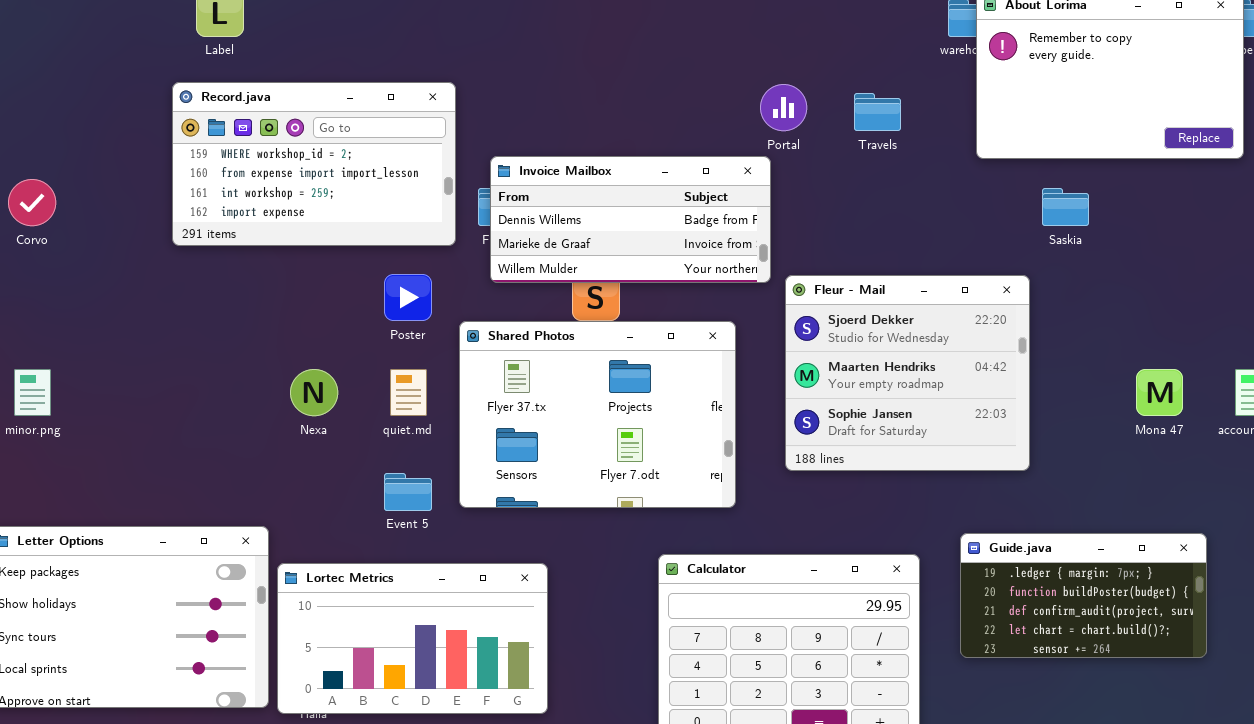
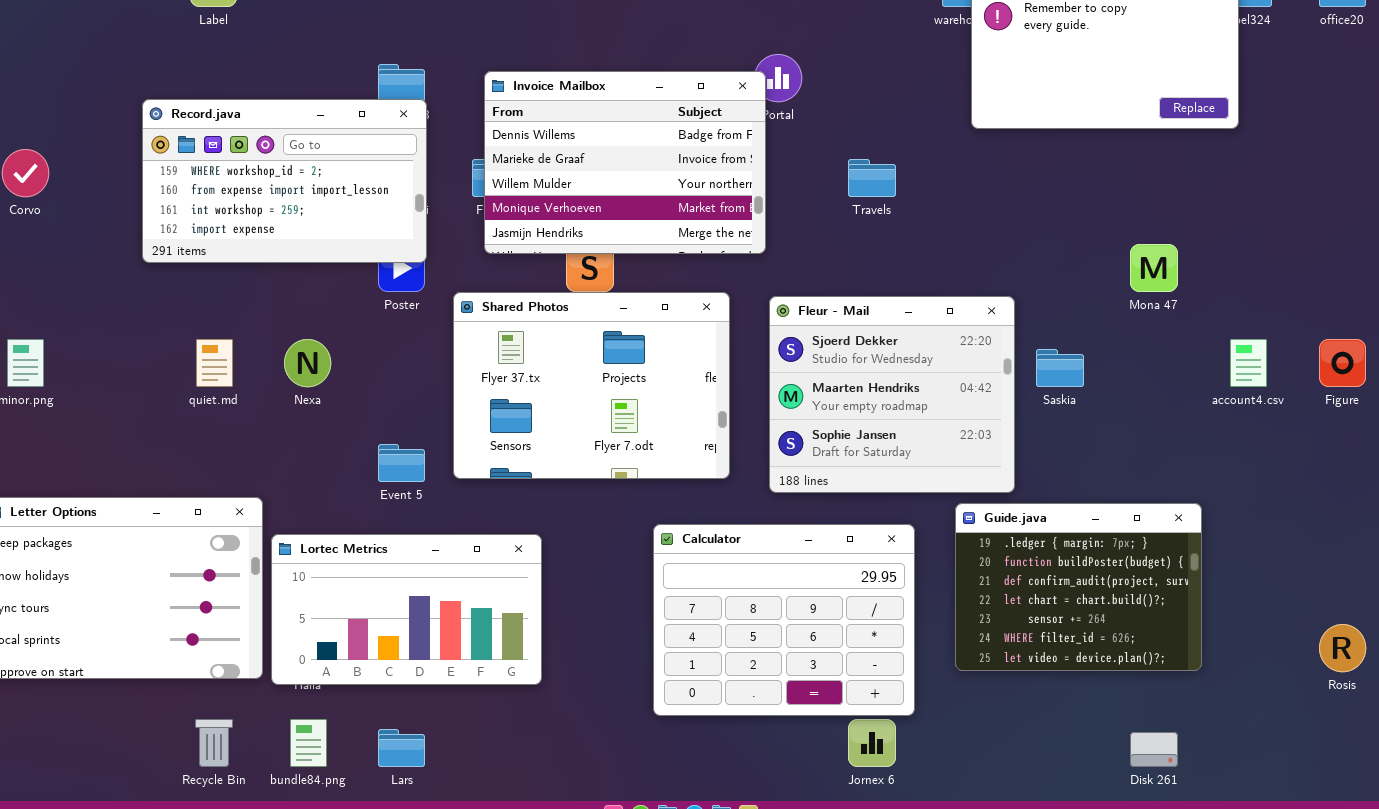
Record.java: [172,82,456,246] -> [142,99,427,263], moved
Travels: [854,93,901,131] -> [848,159,896,197], moved
Invoice Mailbox: [490,156,771,283] -> [484,71,766,254], resized
Saskia: [1042,188,1089,226] -> [1036,349,1084,387], moved
Fleur - Mail: [785,275,1030,471] -> [769,296,1015,493], moved
quiet.md: [390,369,427,416] -> [196,339,233,387], moved
Mona 47: [1136,369,1183,416] -> [1130,244,1178,292], moved
Guide.java: [960,533,1207,658] -> [955,503,1202,671], resized

